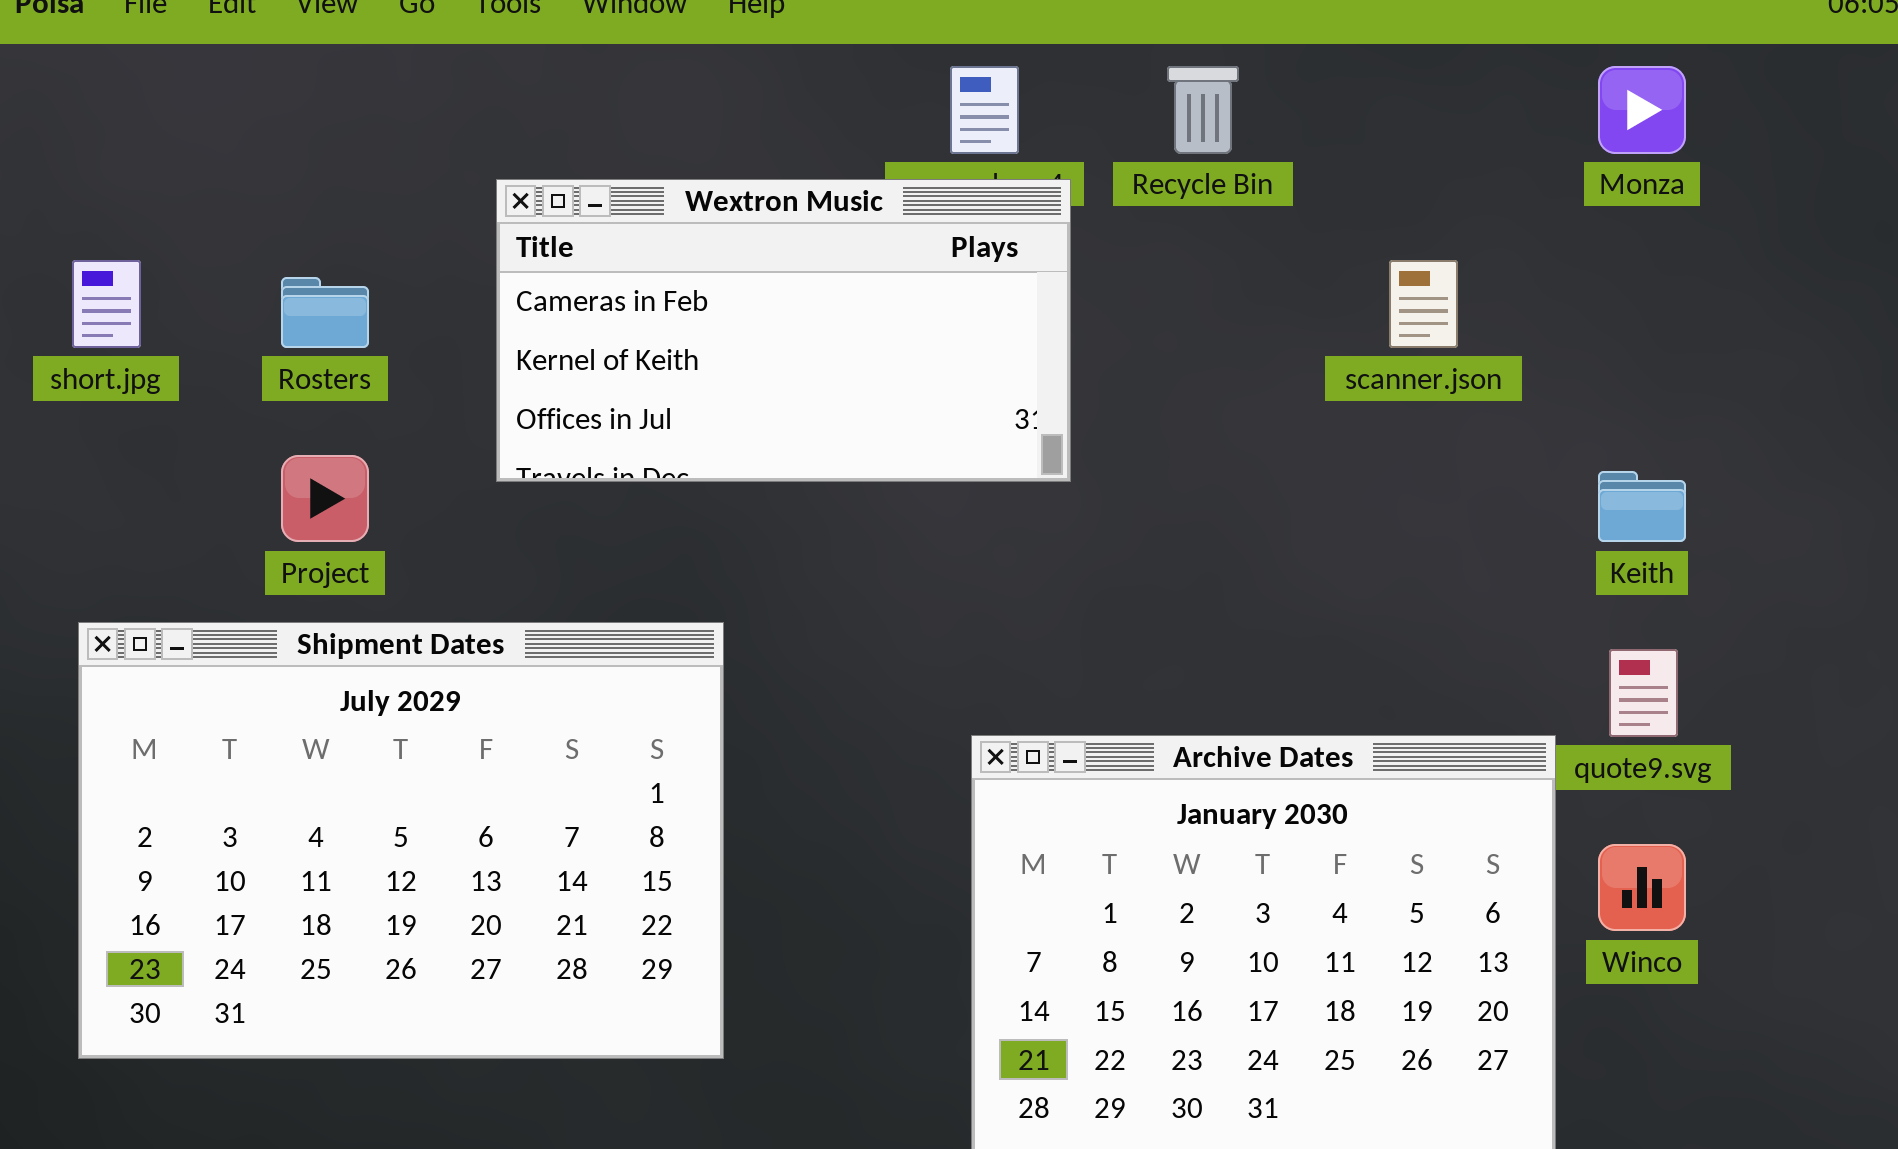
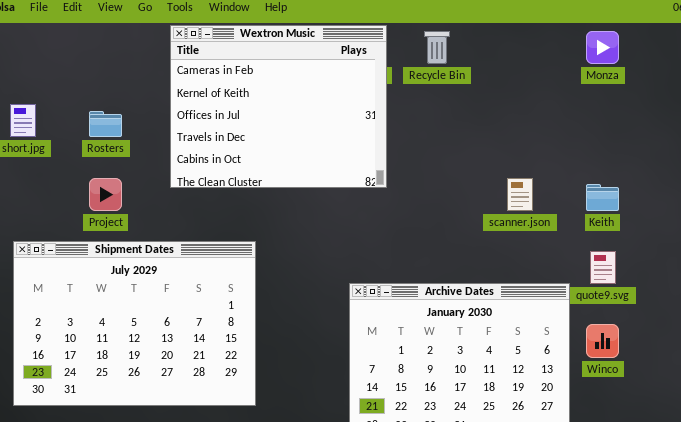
Wextron Music: [496,179,1071,482] -> [170,25,387,188], resized
scanner.json: [1389,260,1458,348] -> [507,178,533,211], moved

